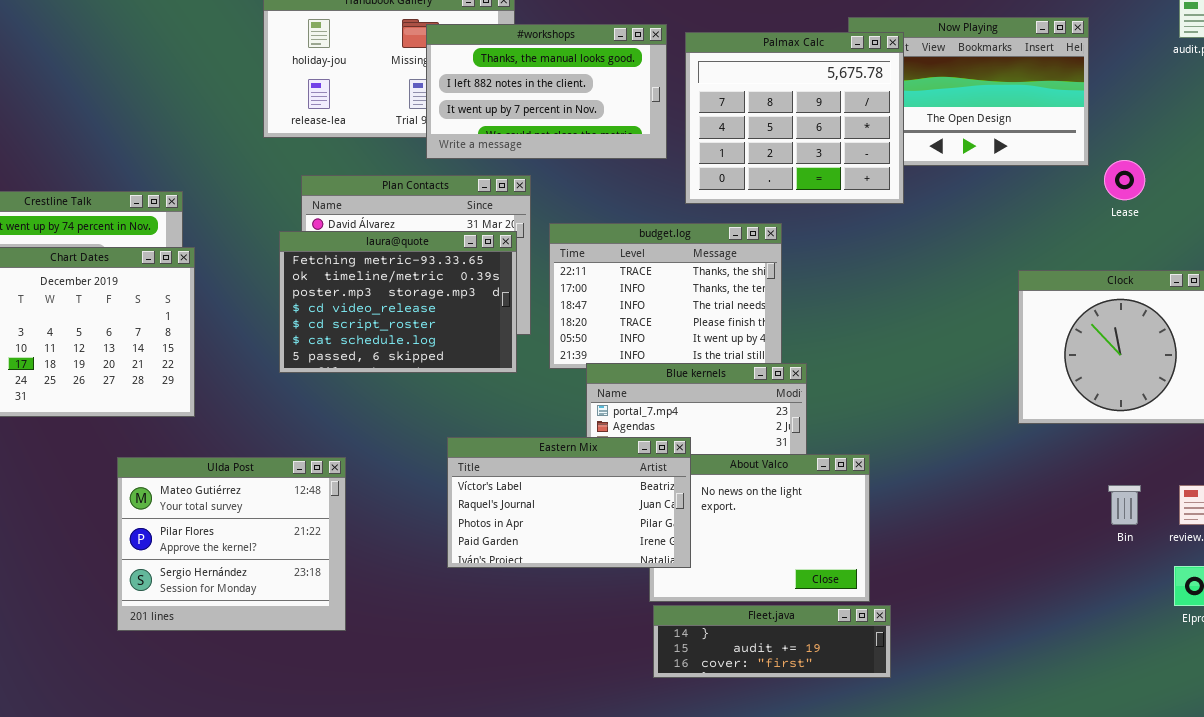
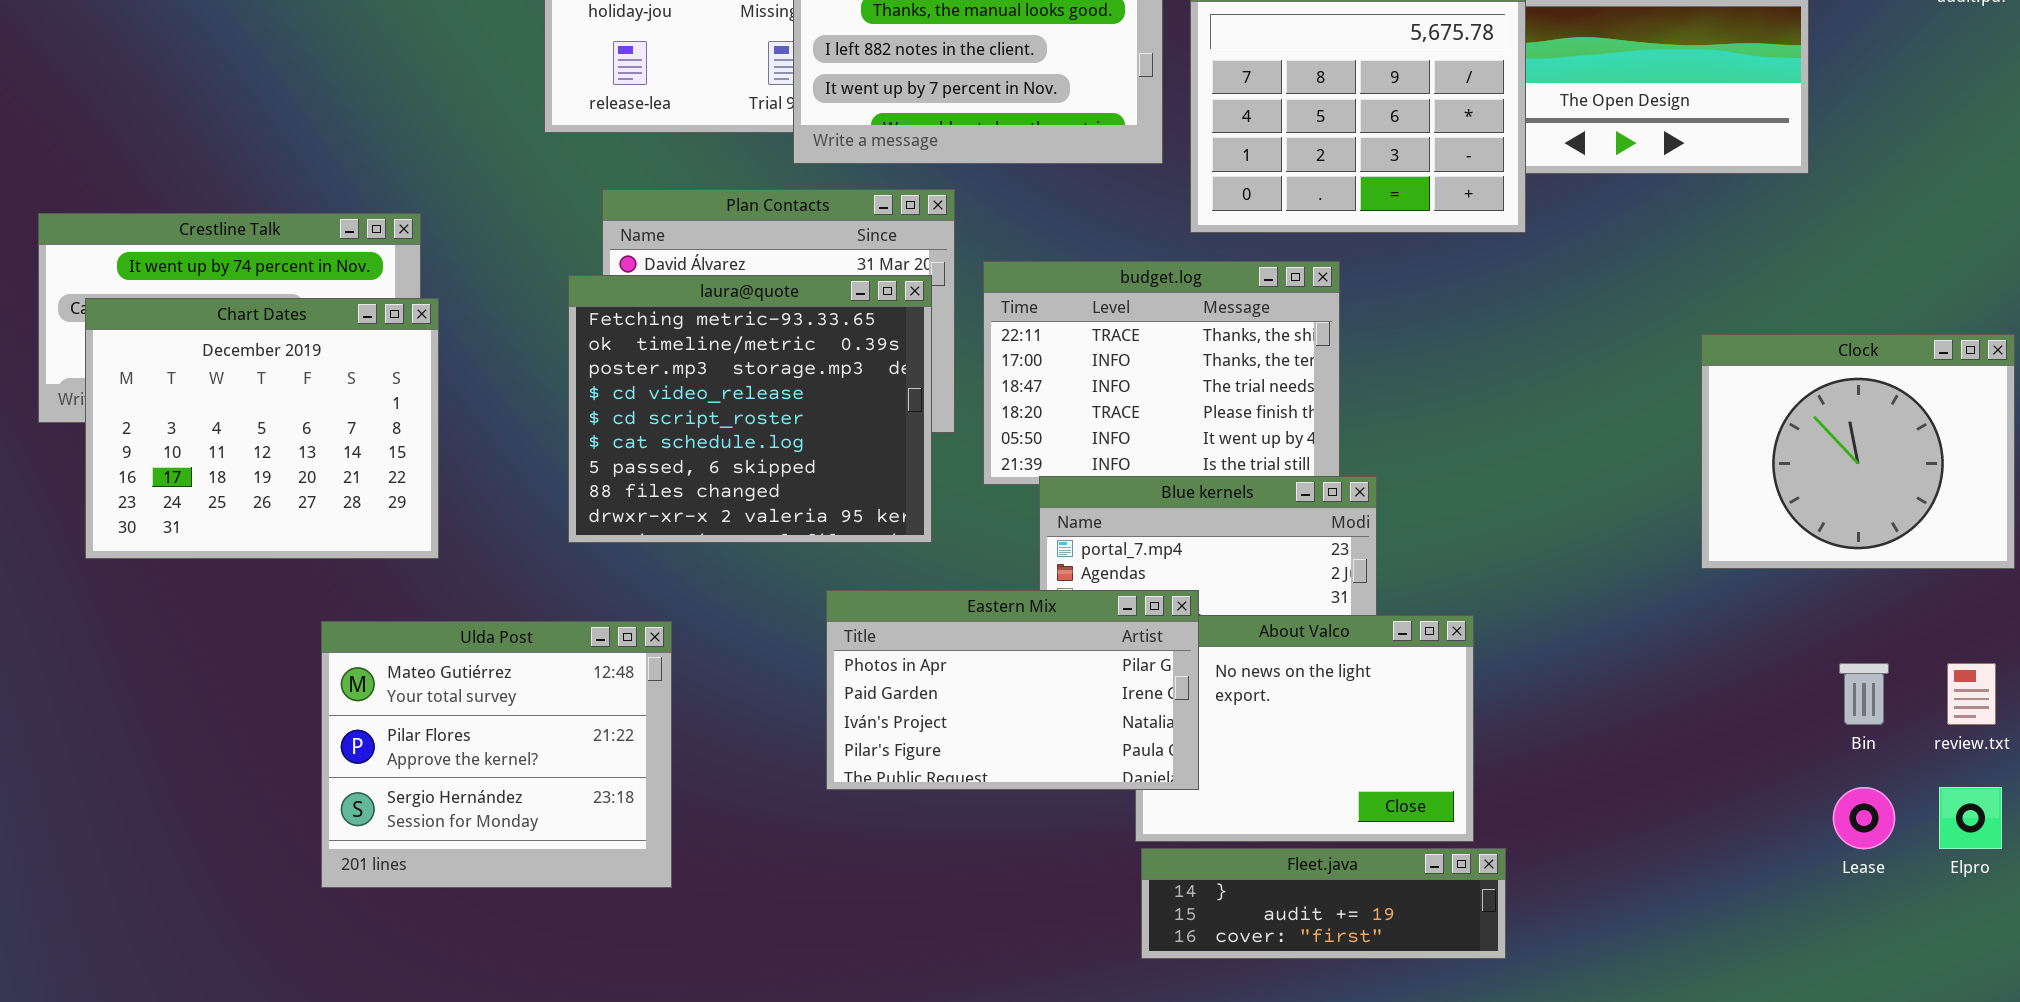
Lease: [1104,160,1145,200] -> [1833,787,1895,849], moved
laura@quote: [279,231,517,373] -> [568,275,932,543], resized
Eastern Mix: [447,437,691,568] -> [826,590,1199,790], scrolled down 2 rows

